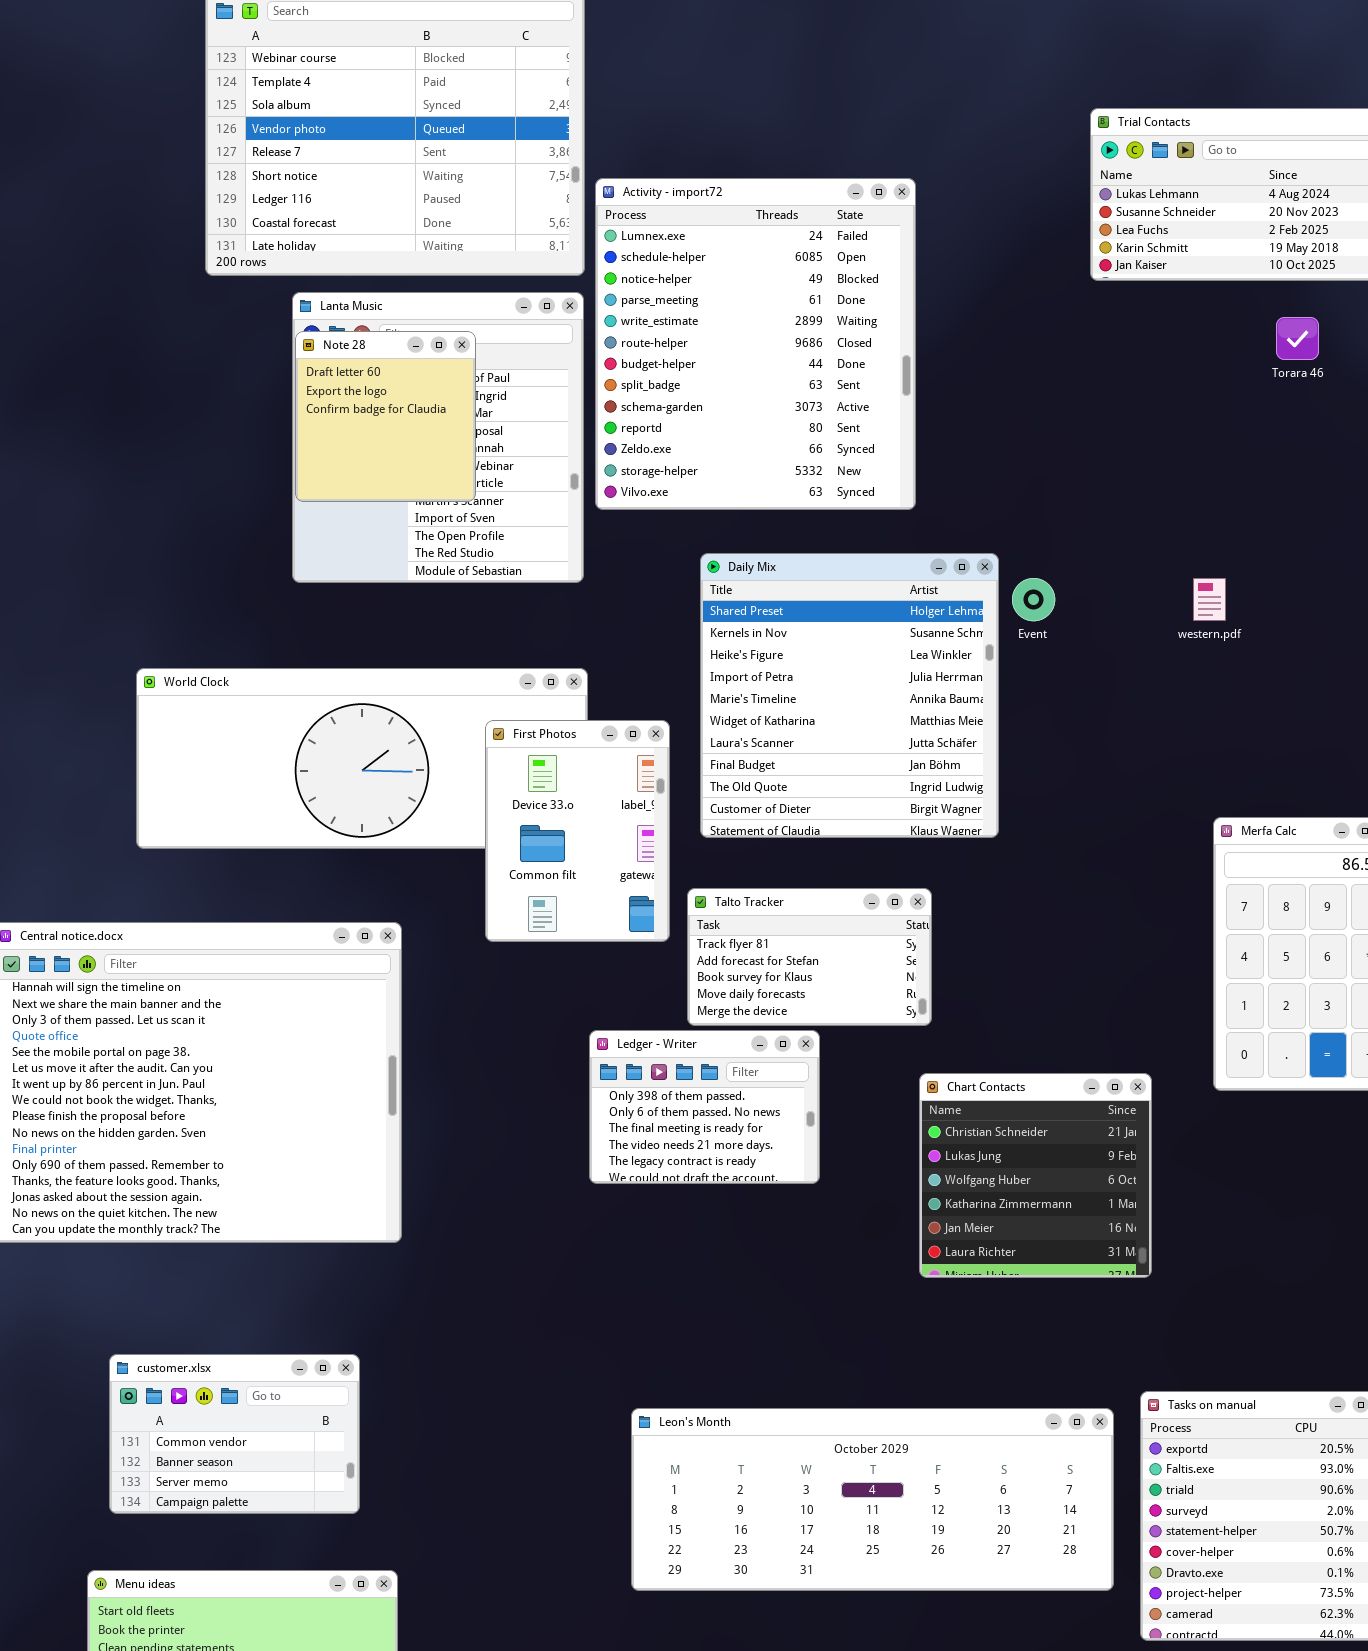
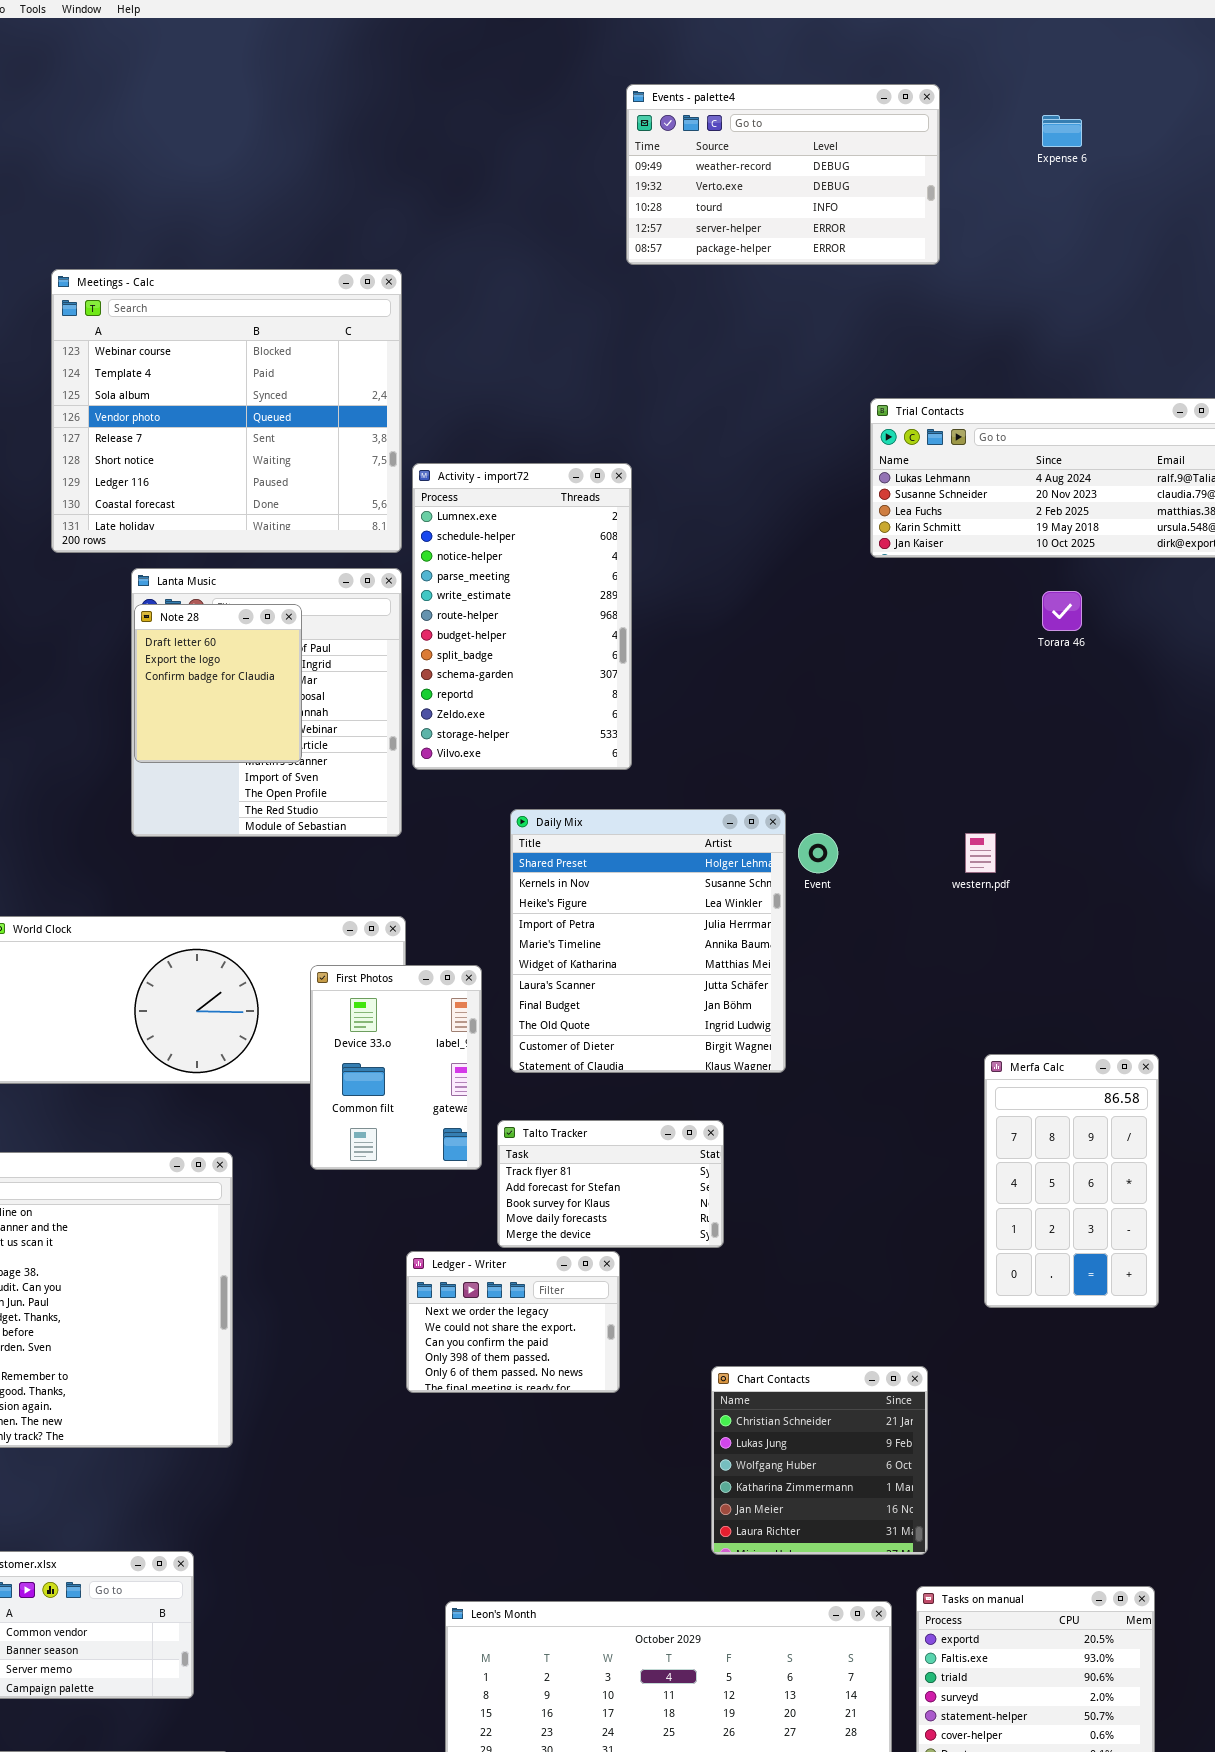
Activity - import72: [595,178,916,510] -> [412,463,632,770], resized
Ledger - Writer: [589,1030,820,1184] -> [406,1251,620,1393], scrolled up 3 rows
Chart Contacts: [919,1073,1152,1278] -> [711,1366,928,1555], moved

